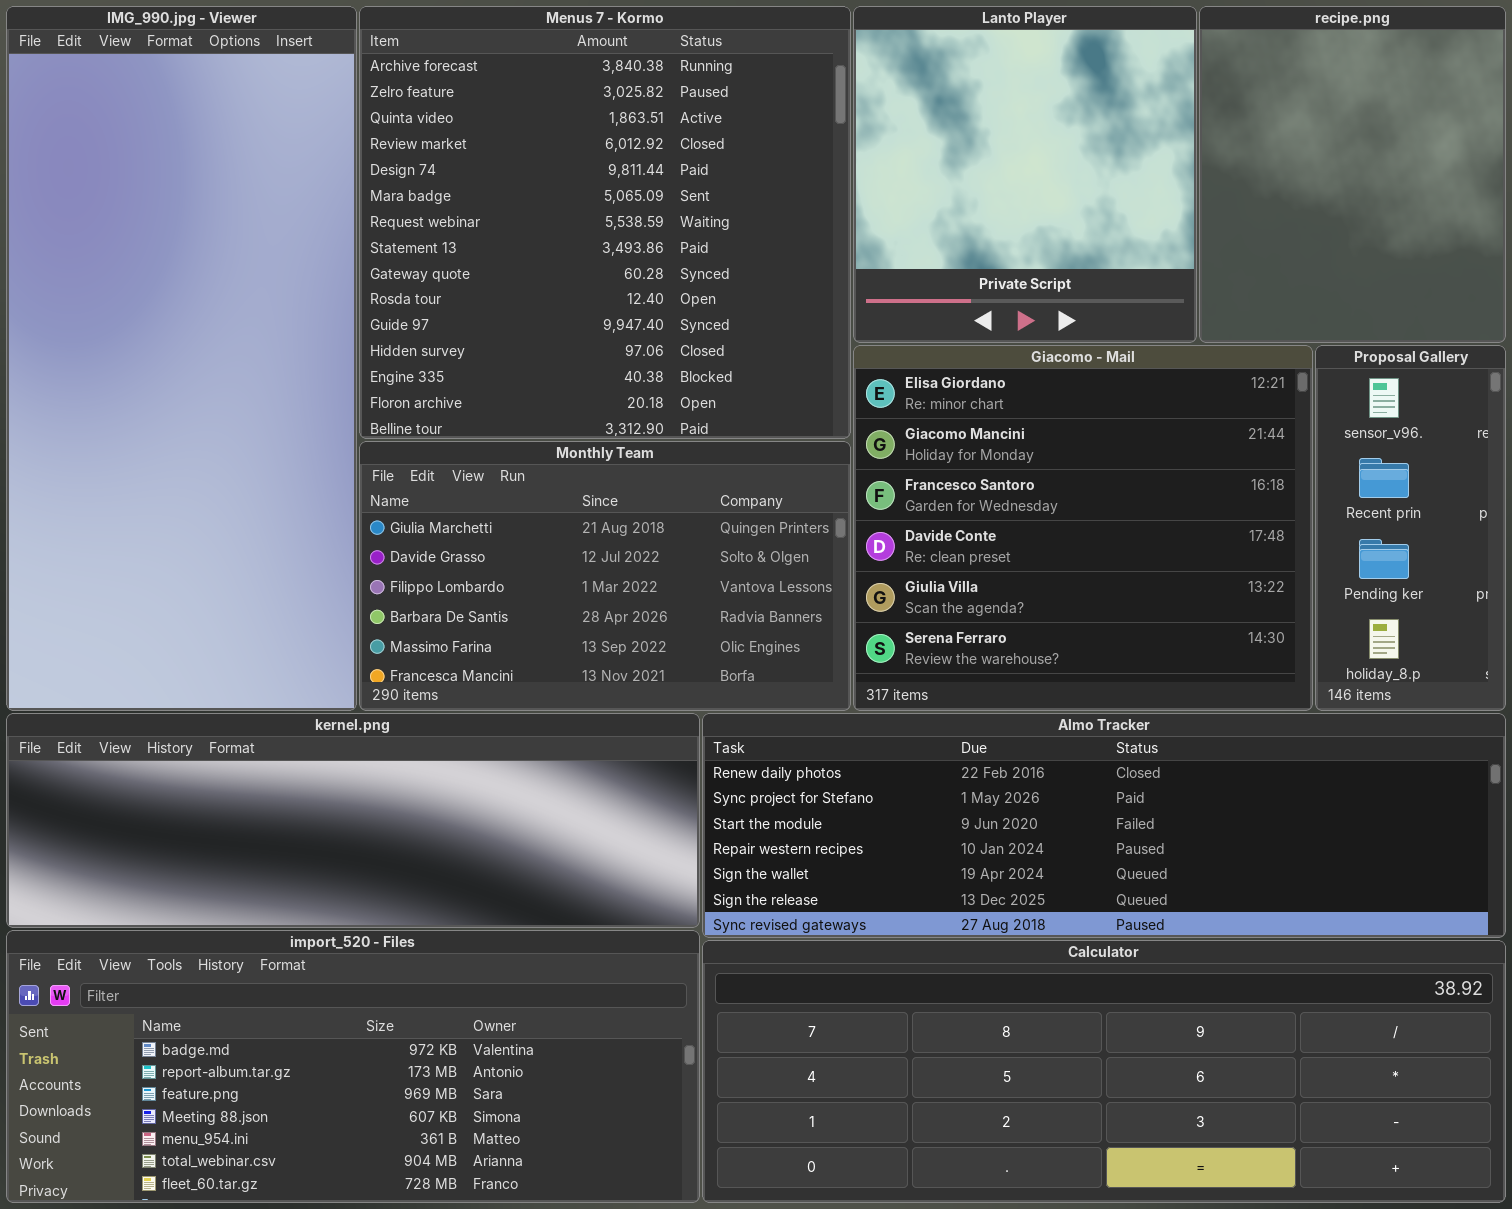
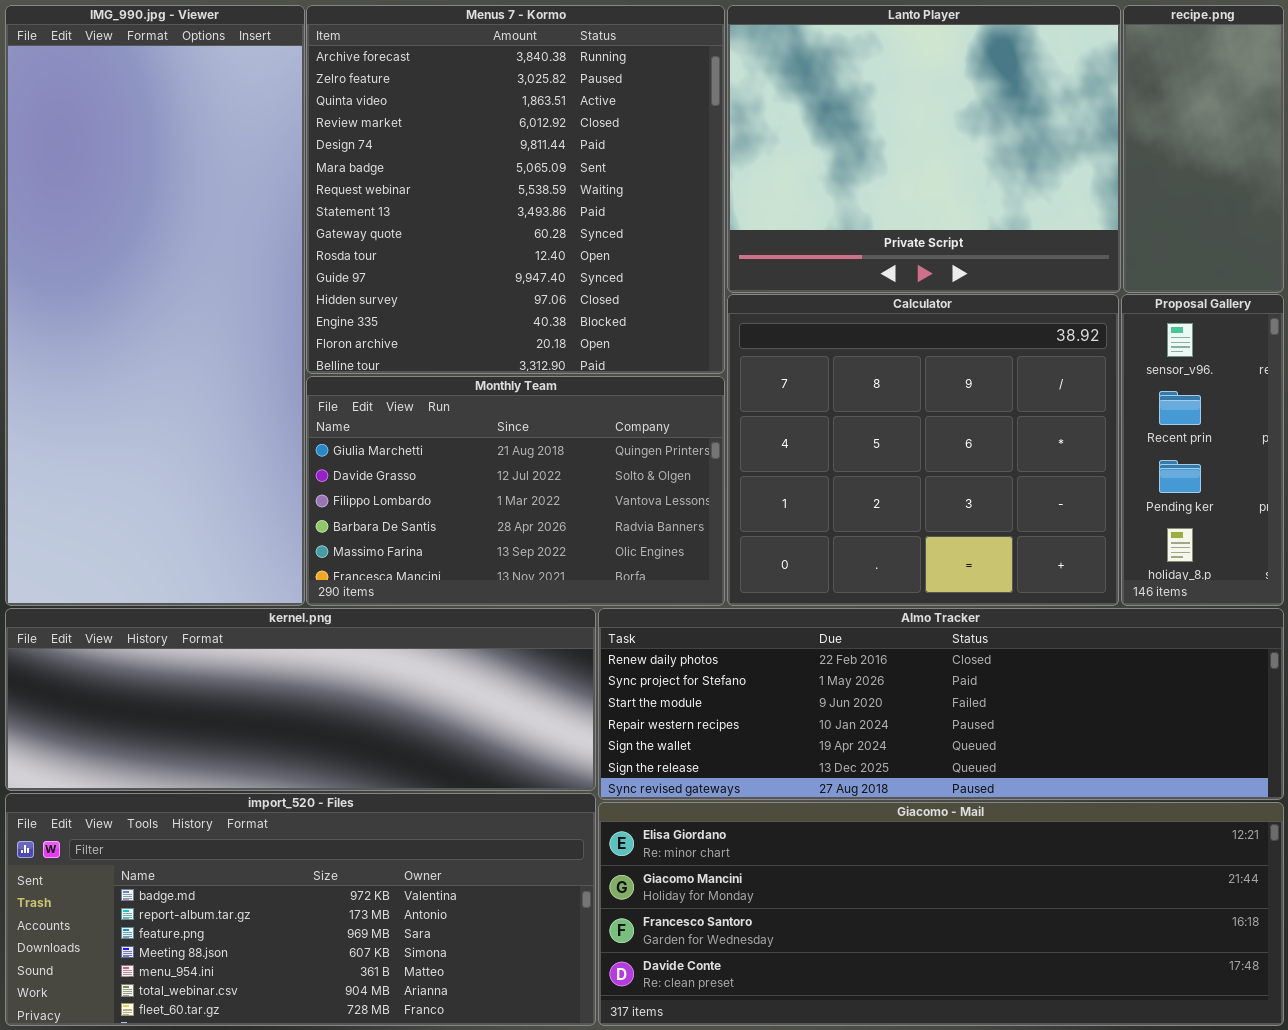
Lanto Player: [853,6,1197,343] -> [727,5,1121,293], resized
recipe.png: [1199,6,1506,343] -> [1123,5,1284,293], resized
Giacomo - Mail: [853,345,1313,711] -> [598,802,1284,1026], moved, resized
Calculator: [702,940,1506,1203] -> [727,294,1119,606], moved, resized

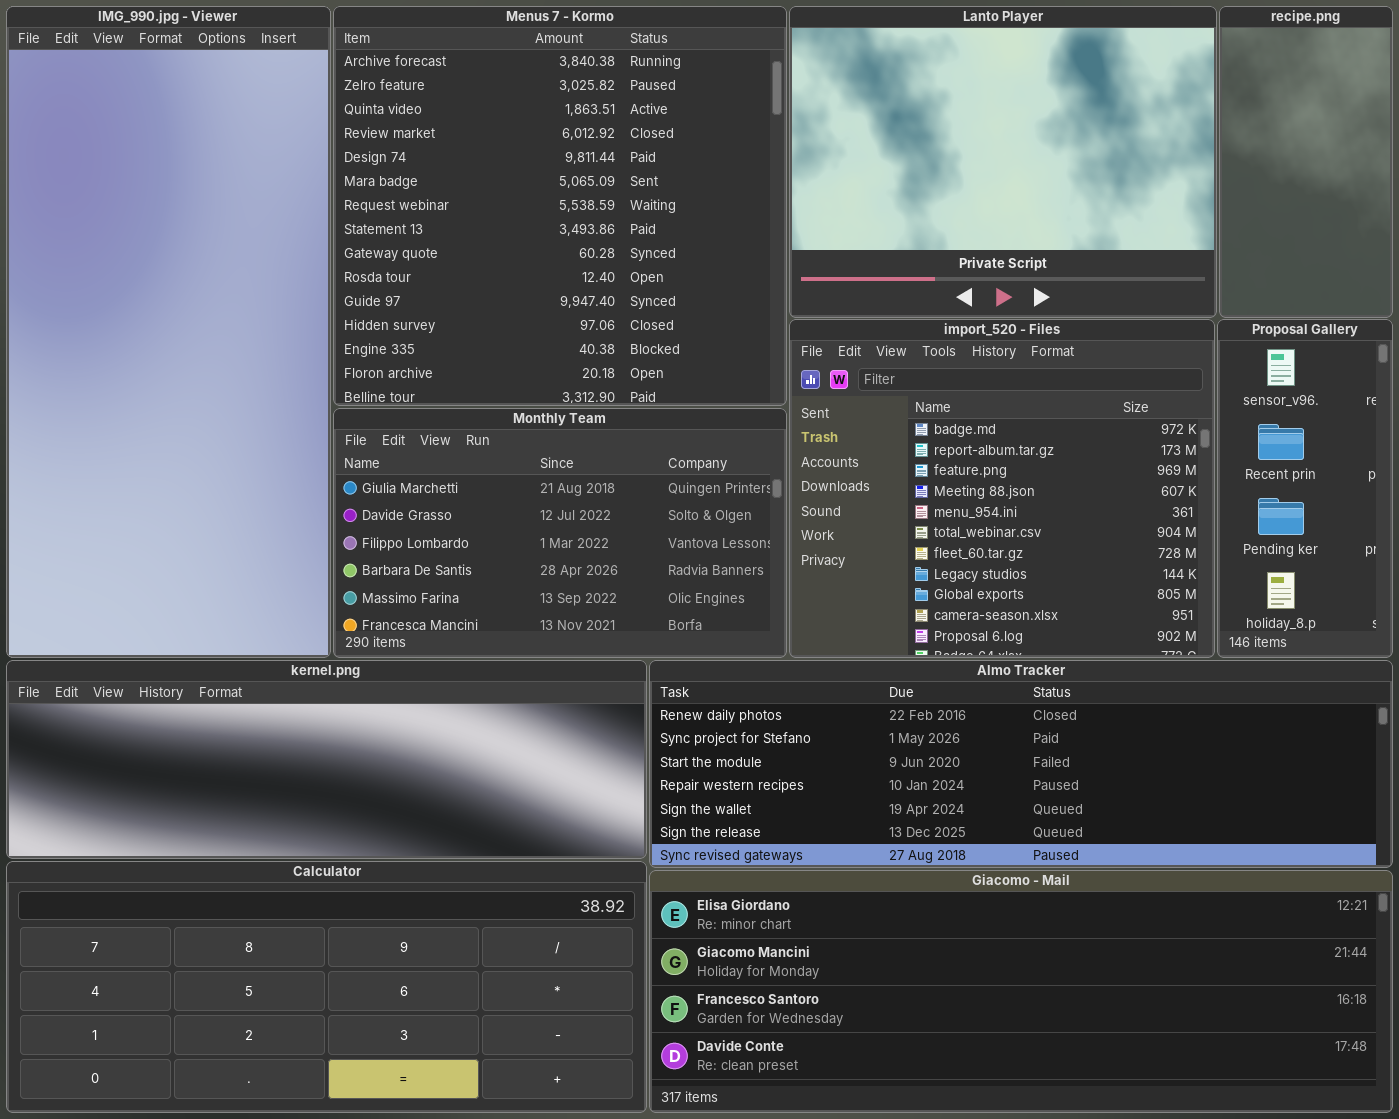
Calculator: [727,294,1119,606] -> [6,861,647,1113], moved, resized
import_520 - Files: [5,793,596,1026] -> [789,319,1215,658], moved, resized

